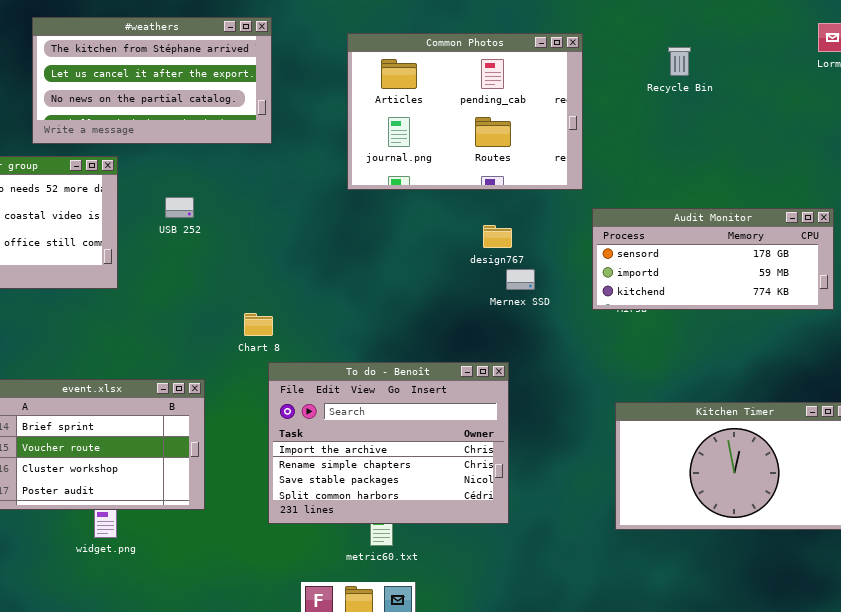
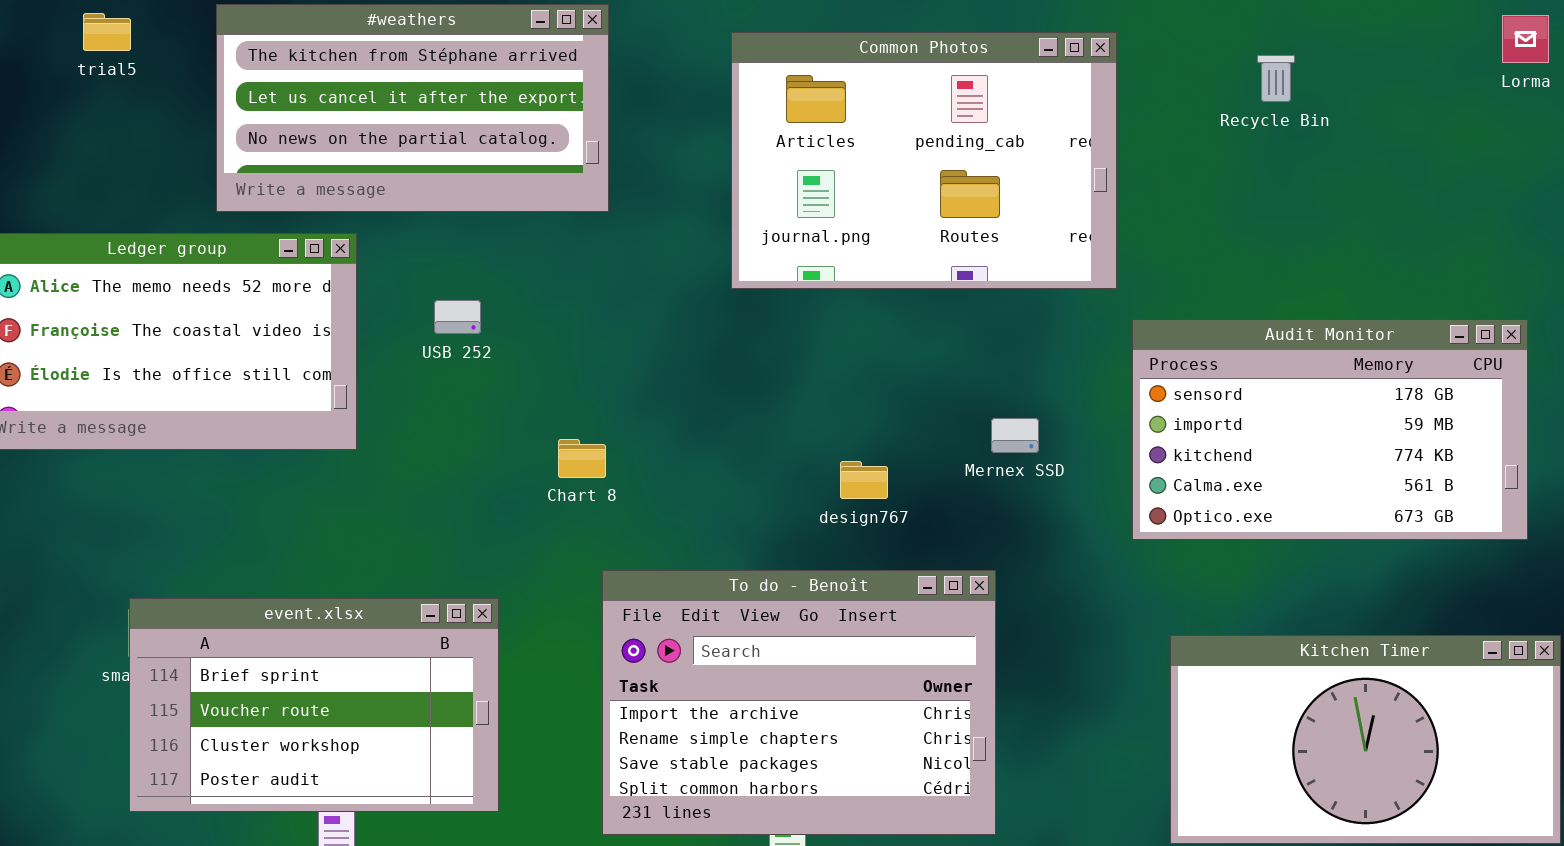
Audit Monitor: [592,208,834,310] -> [1132,319,1528,540], resized
design767: [483,225,512,248] -> [840,461,888,499], moved
Chart 8: [244,313,273,336] -> [558,439,606,478], moved

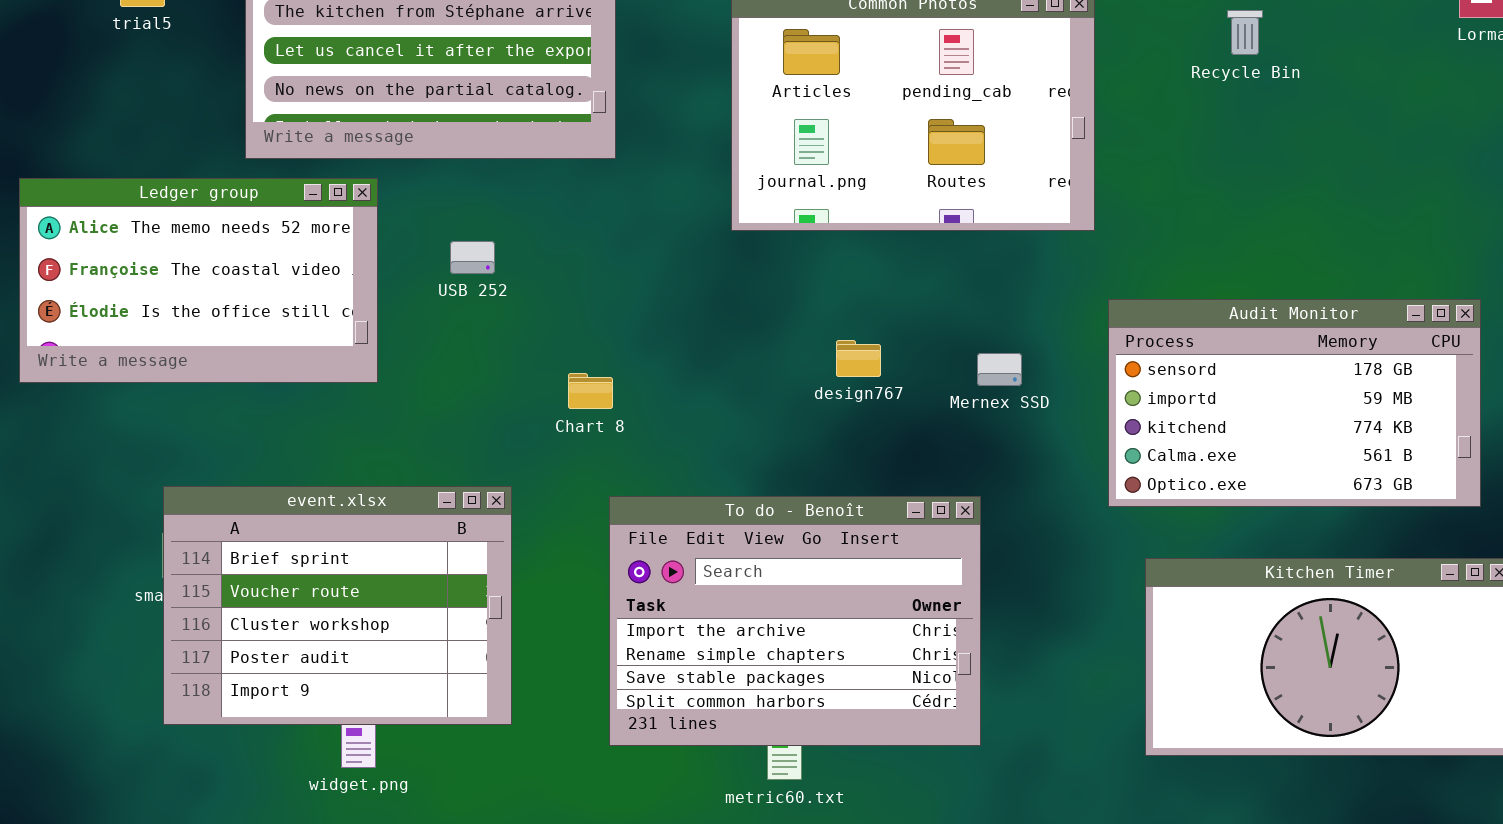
Audit Monitor: [1132,319,1528,540] -> [1108,299,1481,507], moved
design767: [840,461,888,499] -> [836,340,881,377], moved
event.xlsx: [129,598,499,812] -> [163,486,512,725], resized

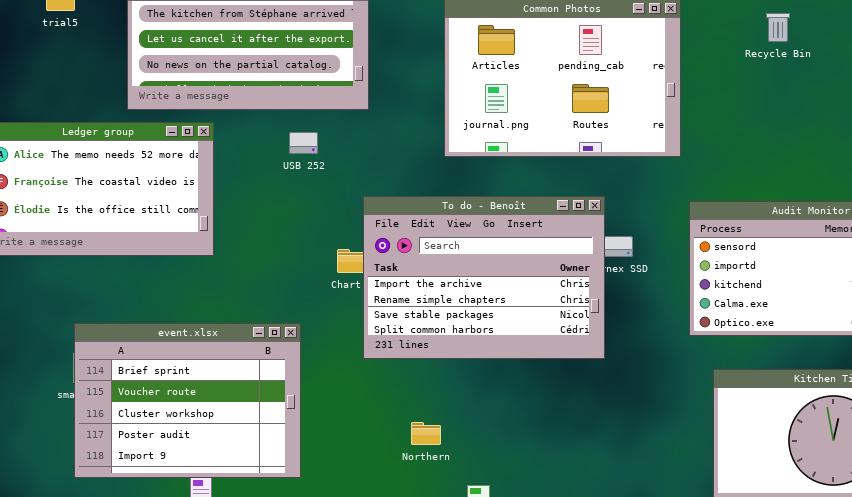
USB 252: [450,241,495,274] -> [289,132,318,154], moved
To do - Benoît: [609,496,981,746] -> [363,196,605,359], moved

